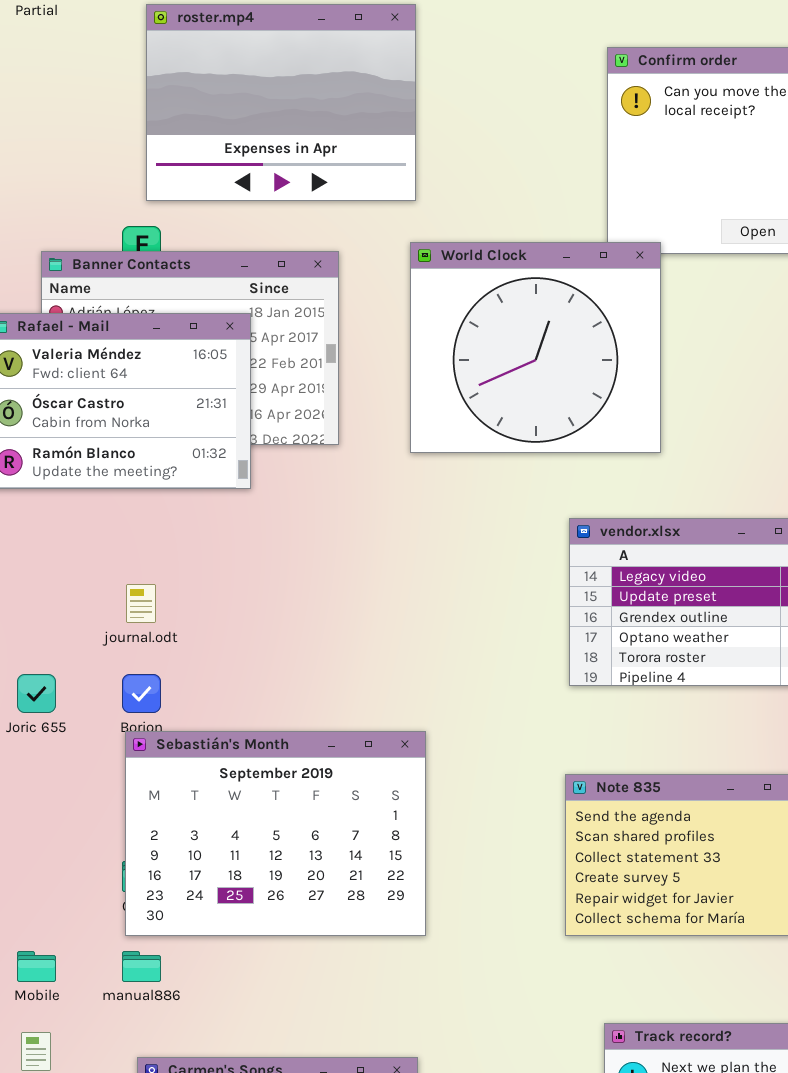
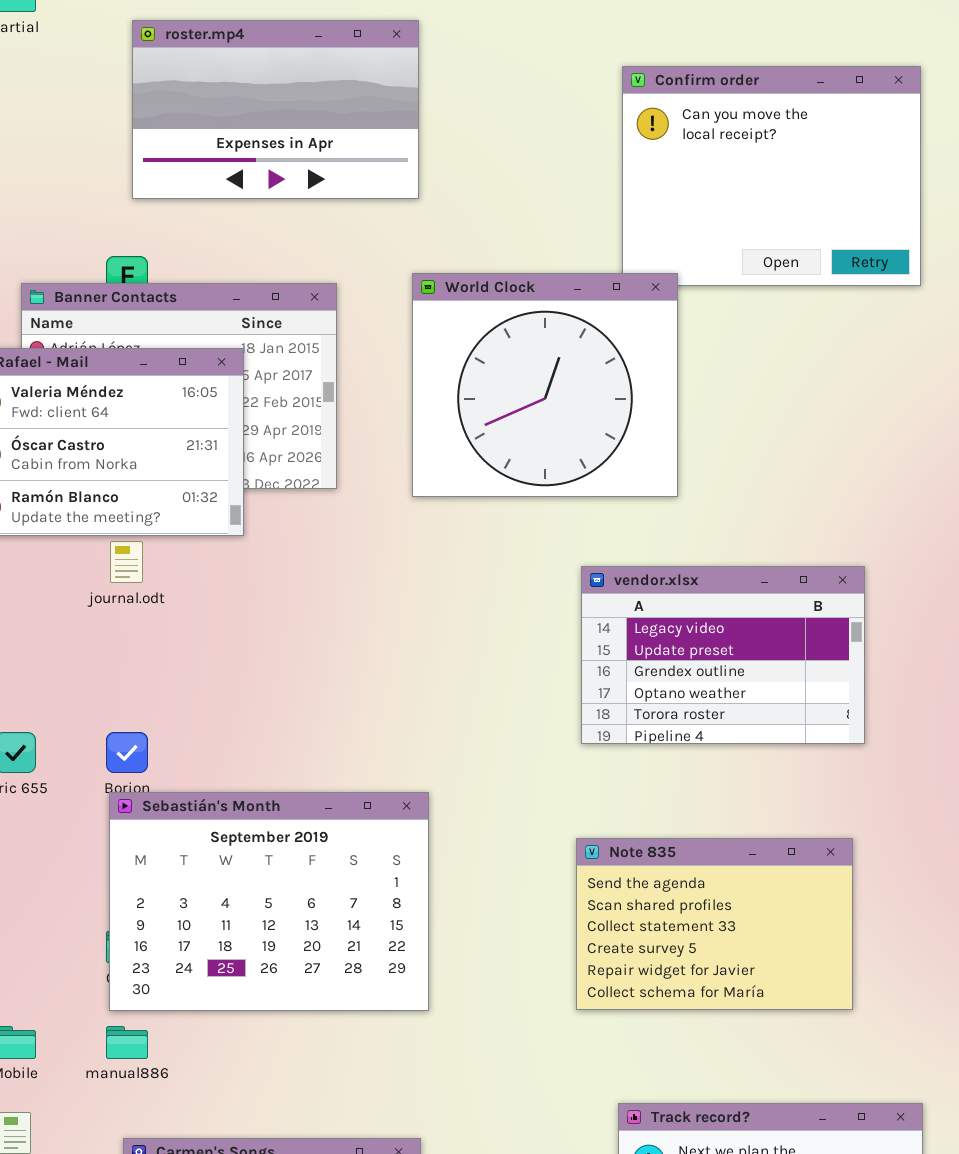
roster.mp4: [146,4,416,201] -> [132,20,419,199], resized
journal.odt: [126,584,156,623] -> [110,541,143,583], moved

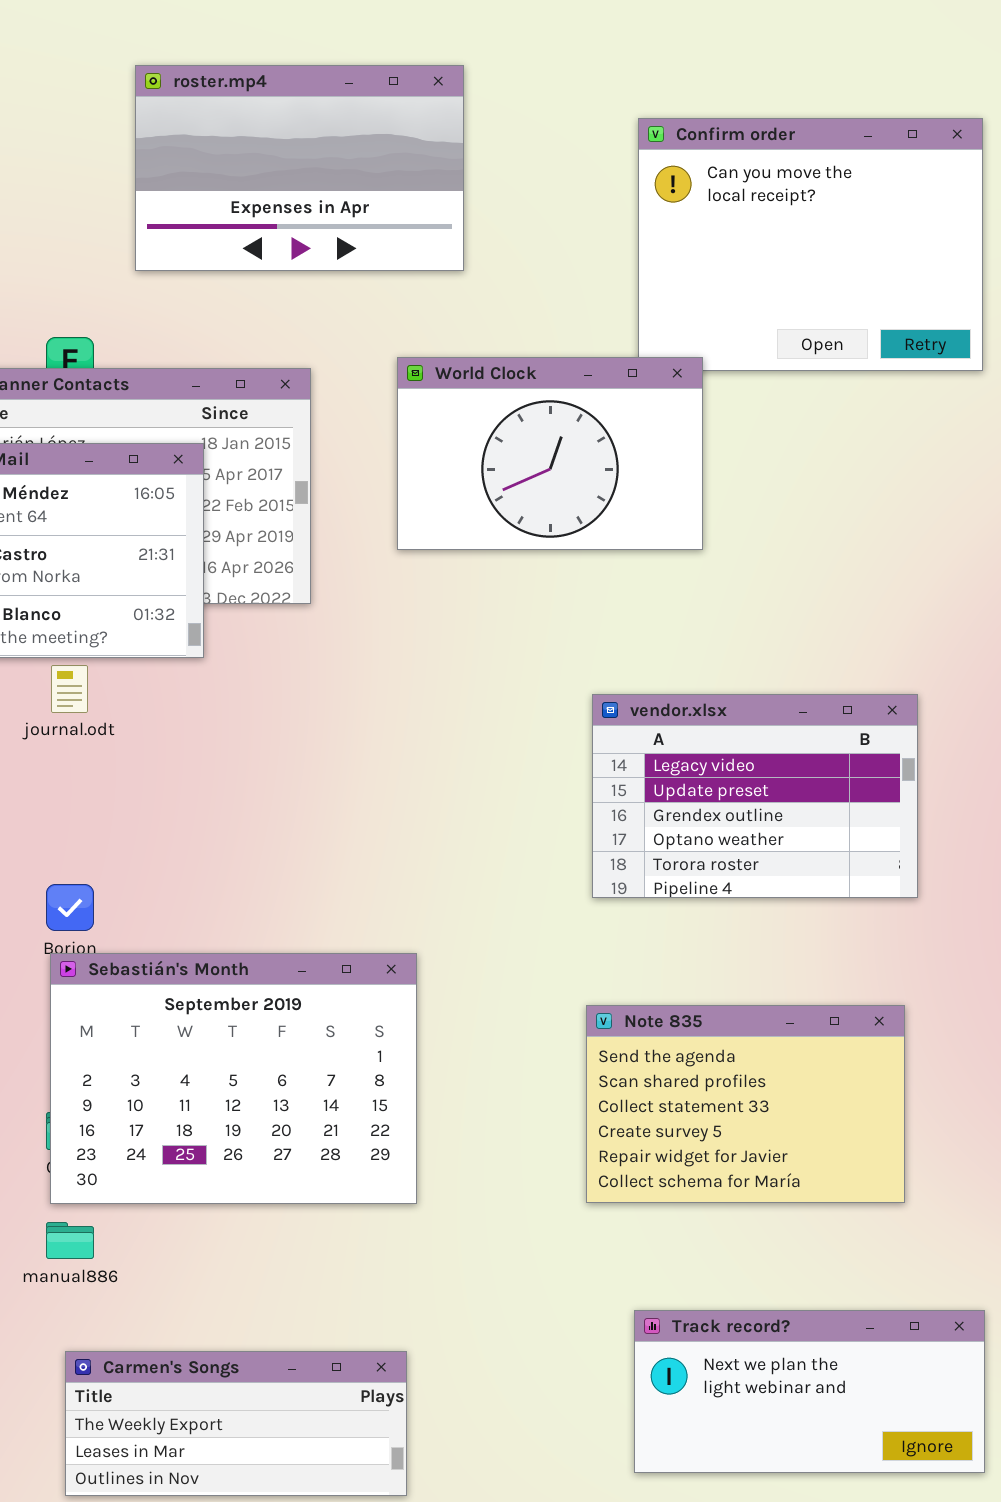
roster.mp4: [132,20,419,199] -> [135,65,464,271], moved
World Clock: [412,273,678,497] -> [397,357,703,550], resized

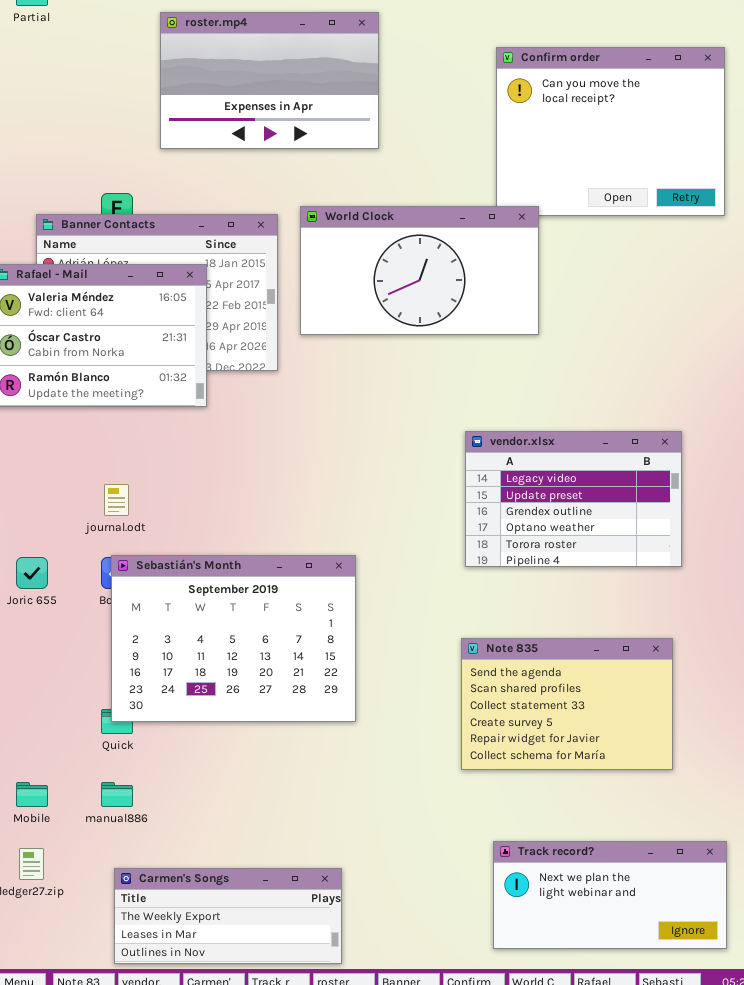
World Clock: [397,357,703,550] -> [300,206,539,335], resized
journal.odt: [51,665,88,713] -> [104,484,129,516], moved
Sebastián's Month: [50,953,417,1204] -> [111,555,356,722], moved

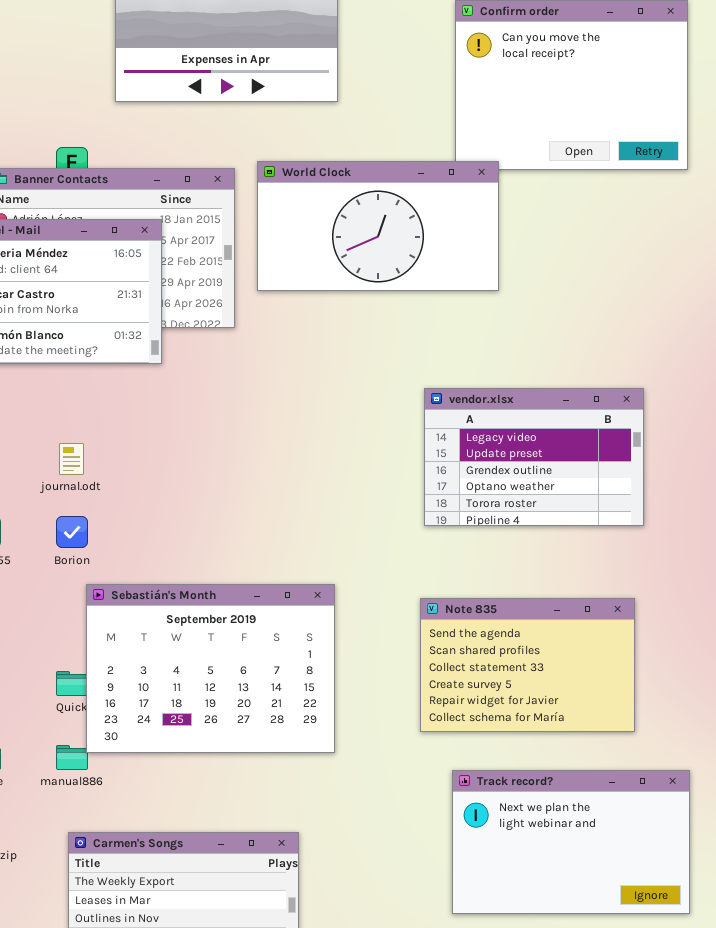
Sebastián's Month: [111,555,356,722] -> [86,584,335,753], moved
Track record?: [493,841,727,949] -> [452,770,690,914], resized

